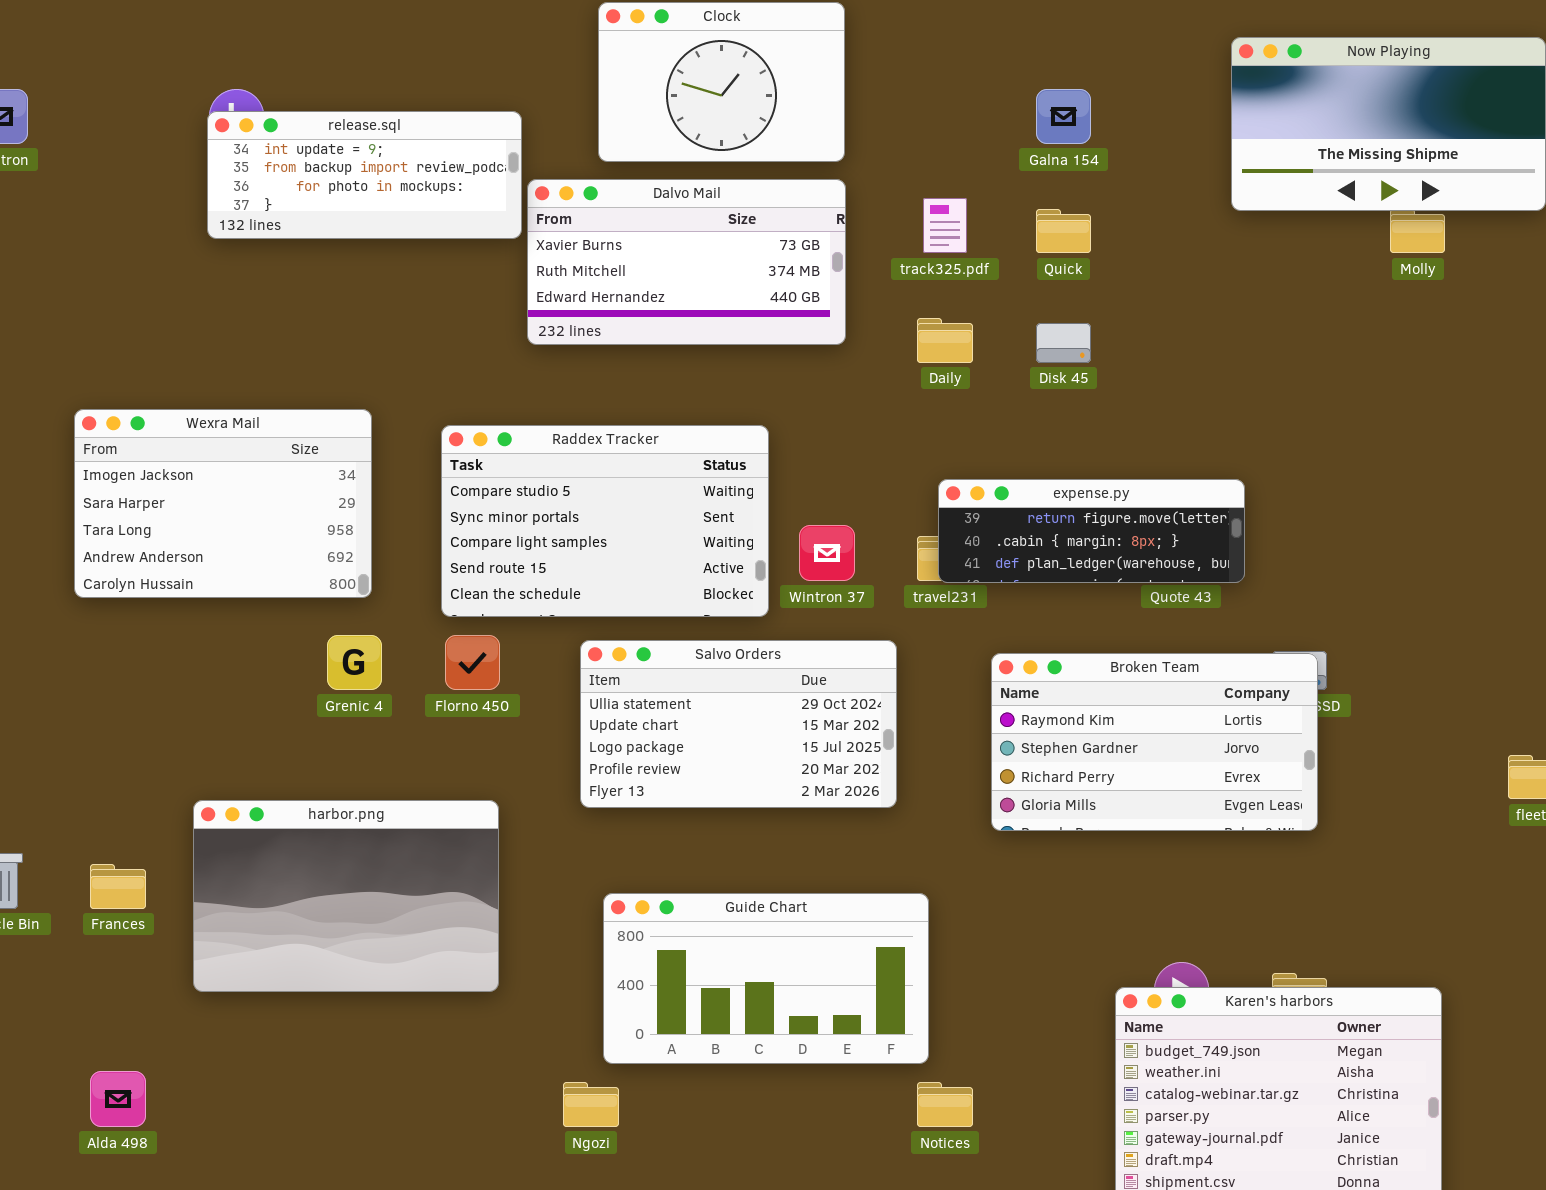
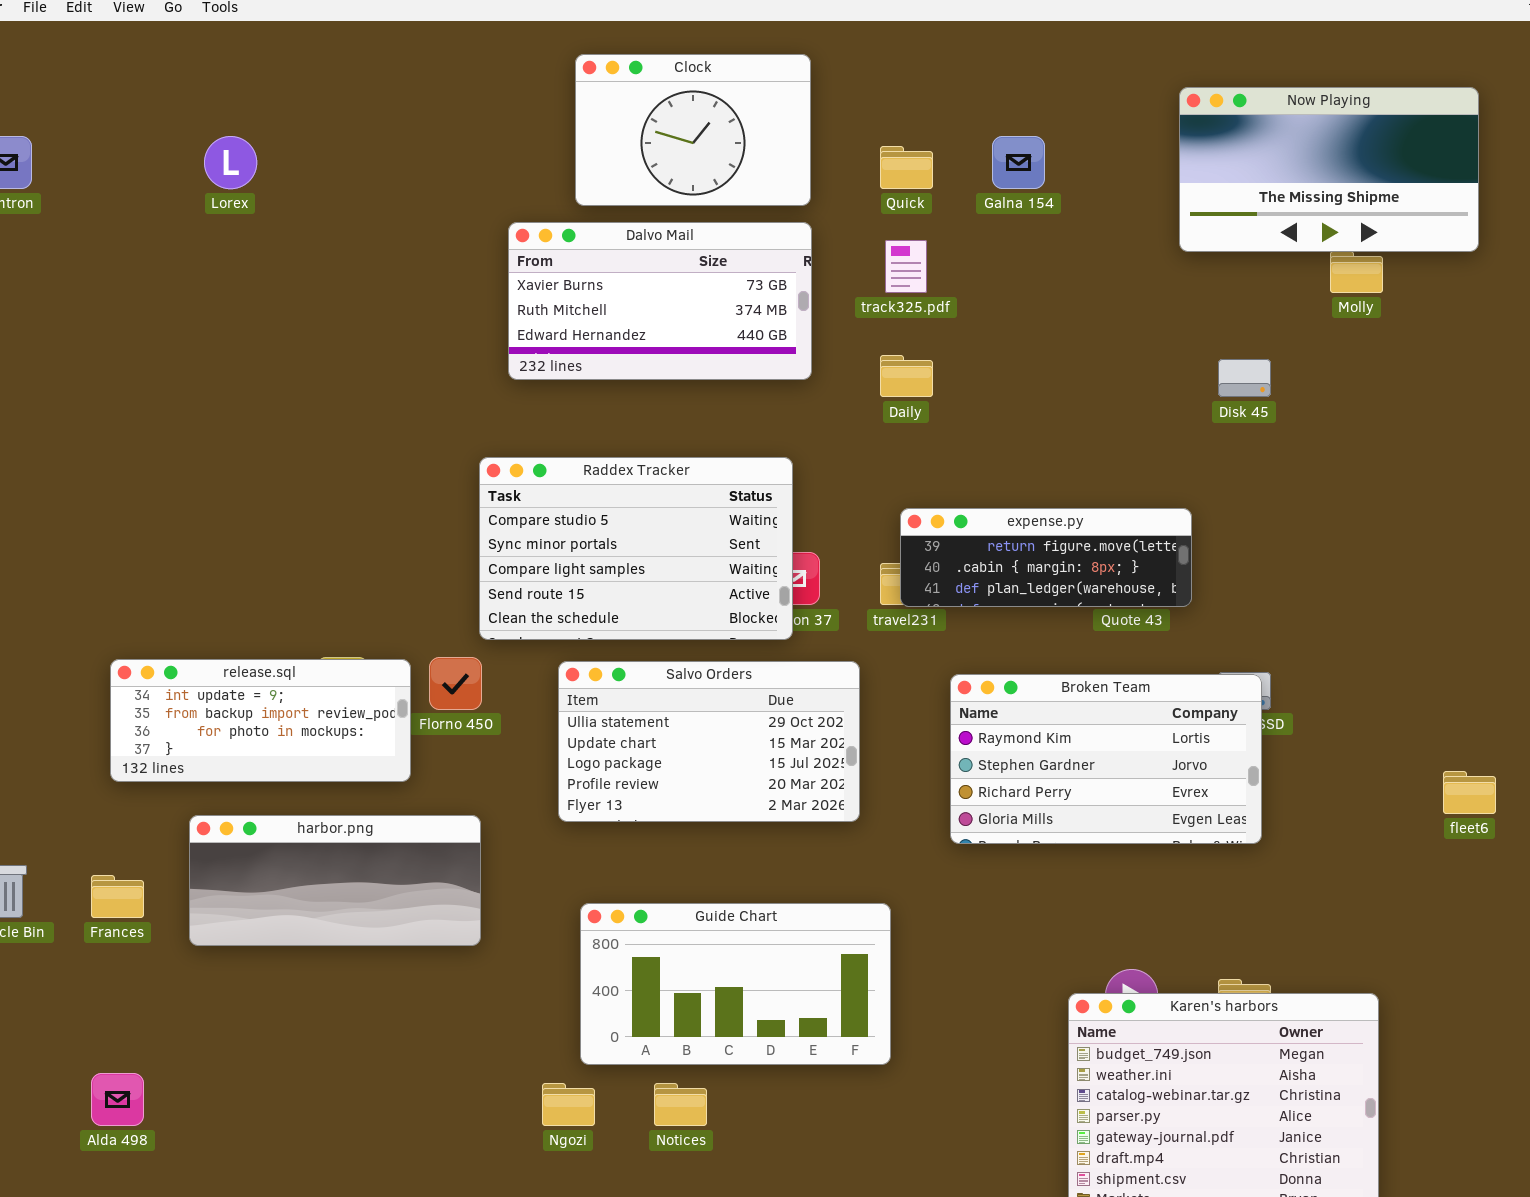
release.sql: [207,111,522,239] -> [110,659,411,782], moved
Quick: [1036,209,1091,253] -> [880,146,933,189], moved
Disk 45: [1036,323,1091,363] -> [1218,359,1271,397], moved
Wexra Mail: [74,409,372,598] -> none, closed
Raddex Tracker: [441,425,769,617] -> [479,457,793,640], moved
harbor.png: [193,800,499,992] -> [189,815,481,946], resized
Notices: [917,1082,973,1127] -> [654,1083,707,1126], moved

